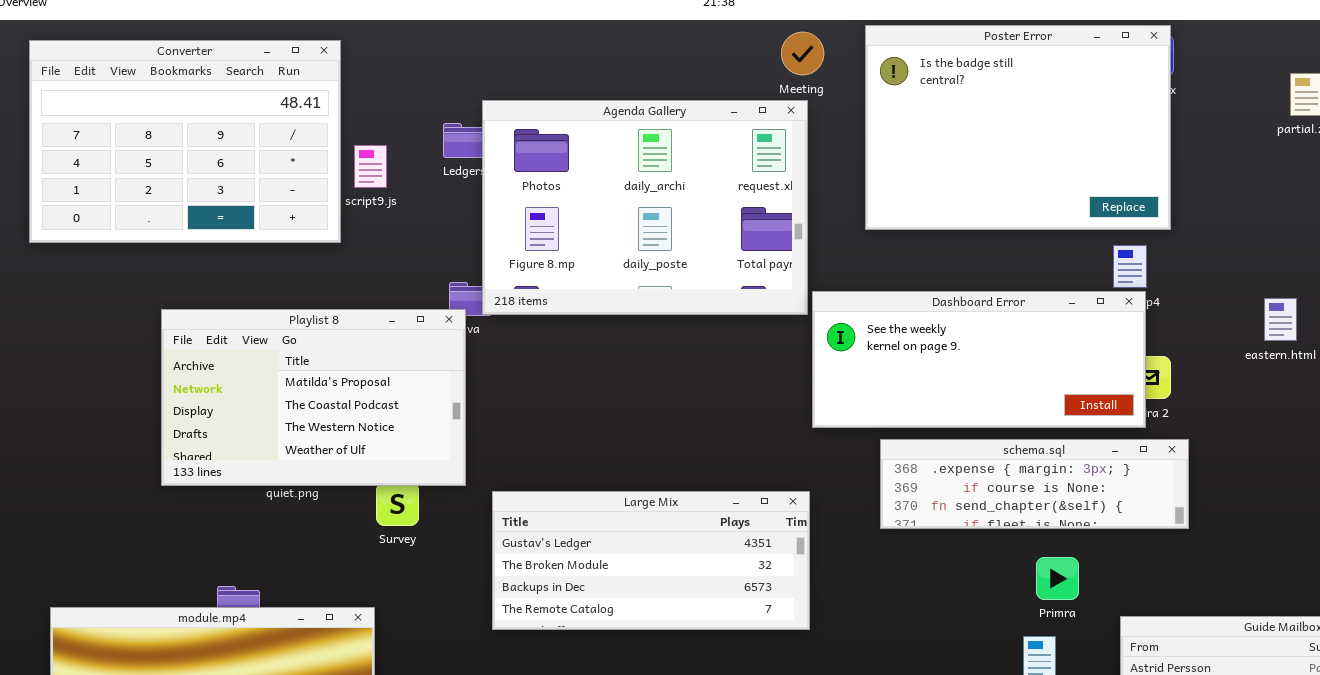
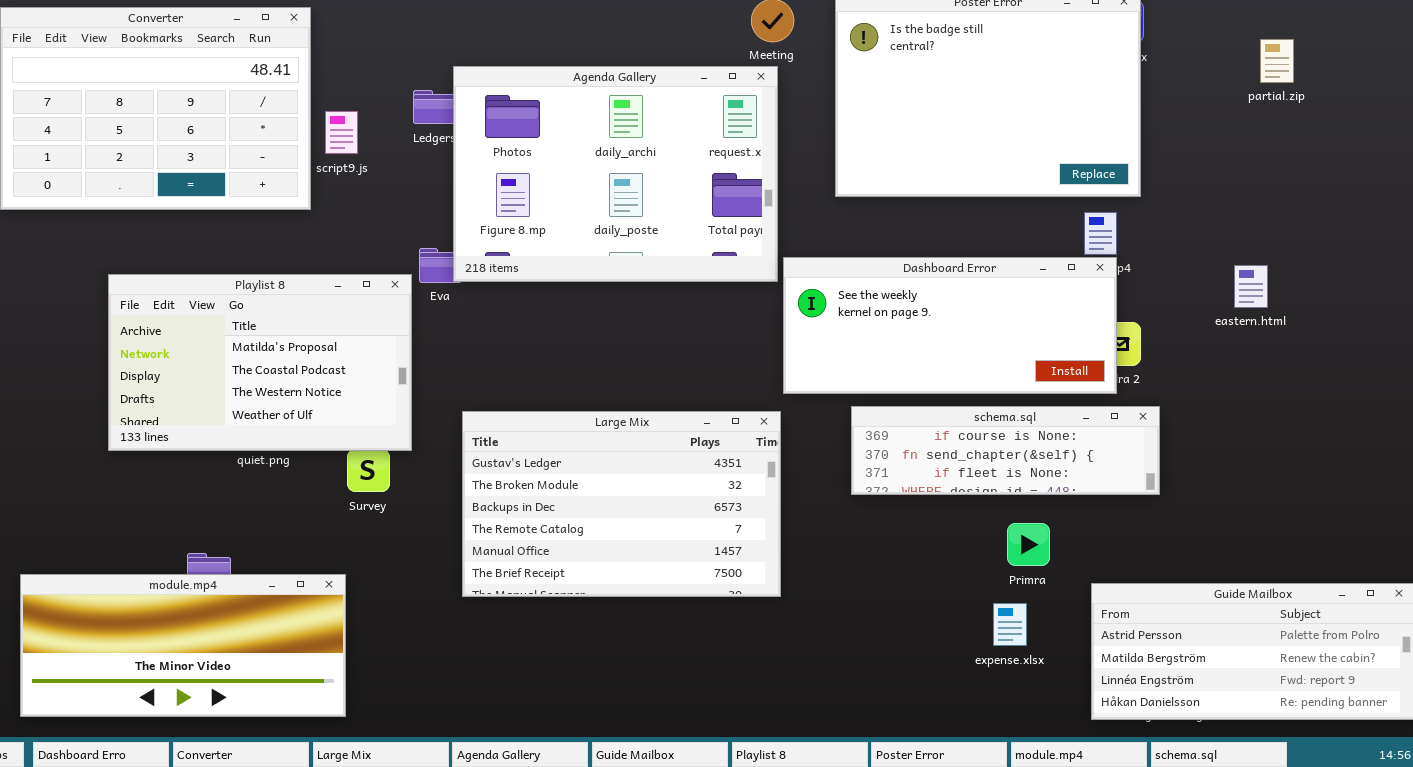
Playlist 8: [161,309,466,486] -> [108,274,412,451], moved
schema.sql: [880,439,1189,529] -> [851,406,1160,495], scrolled down 1 row
Large Mix: [492,491,810,630] -> [462,411,781,597], resized

